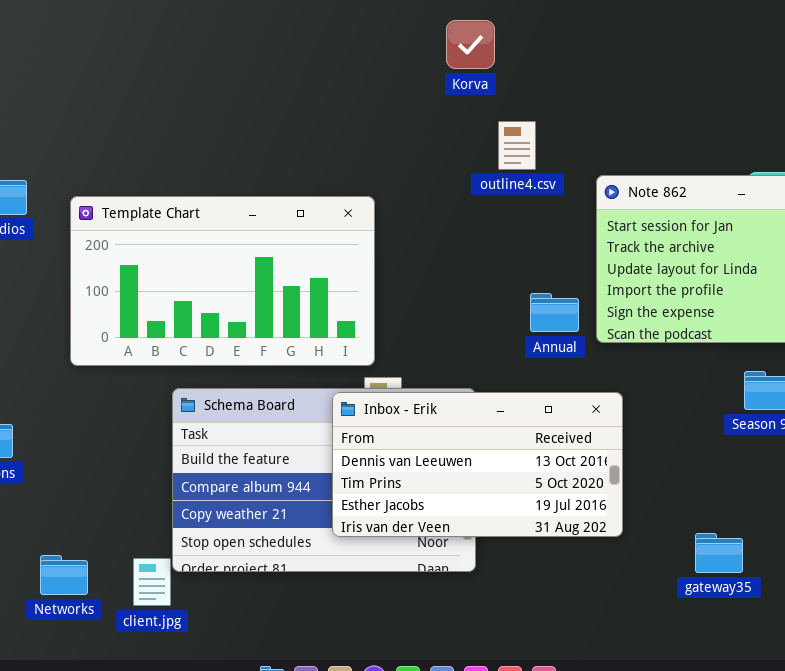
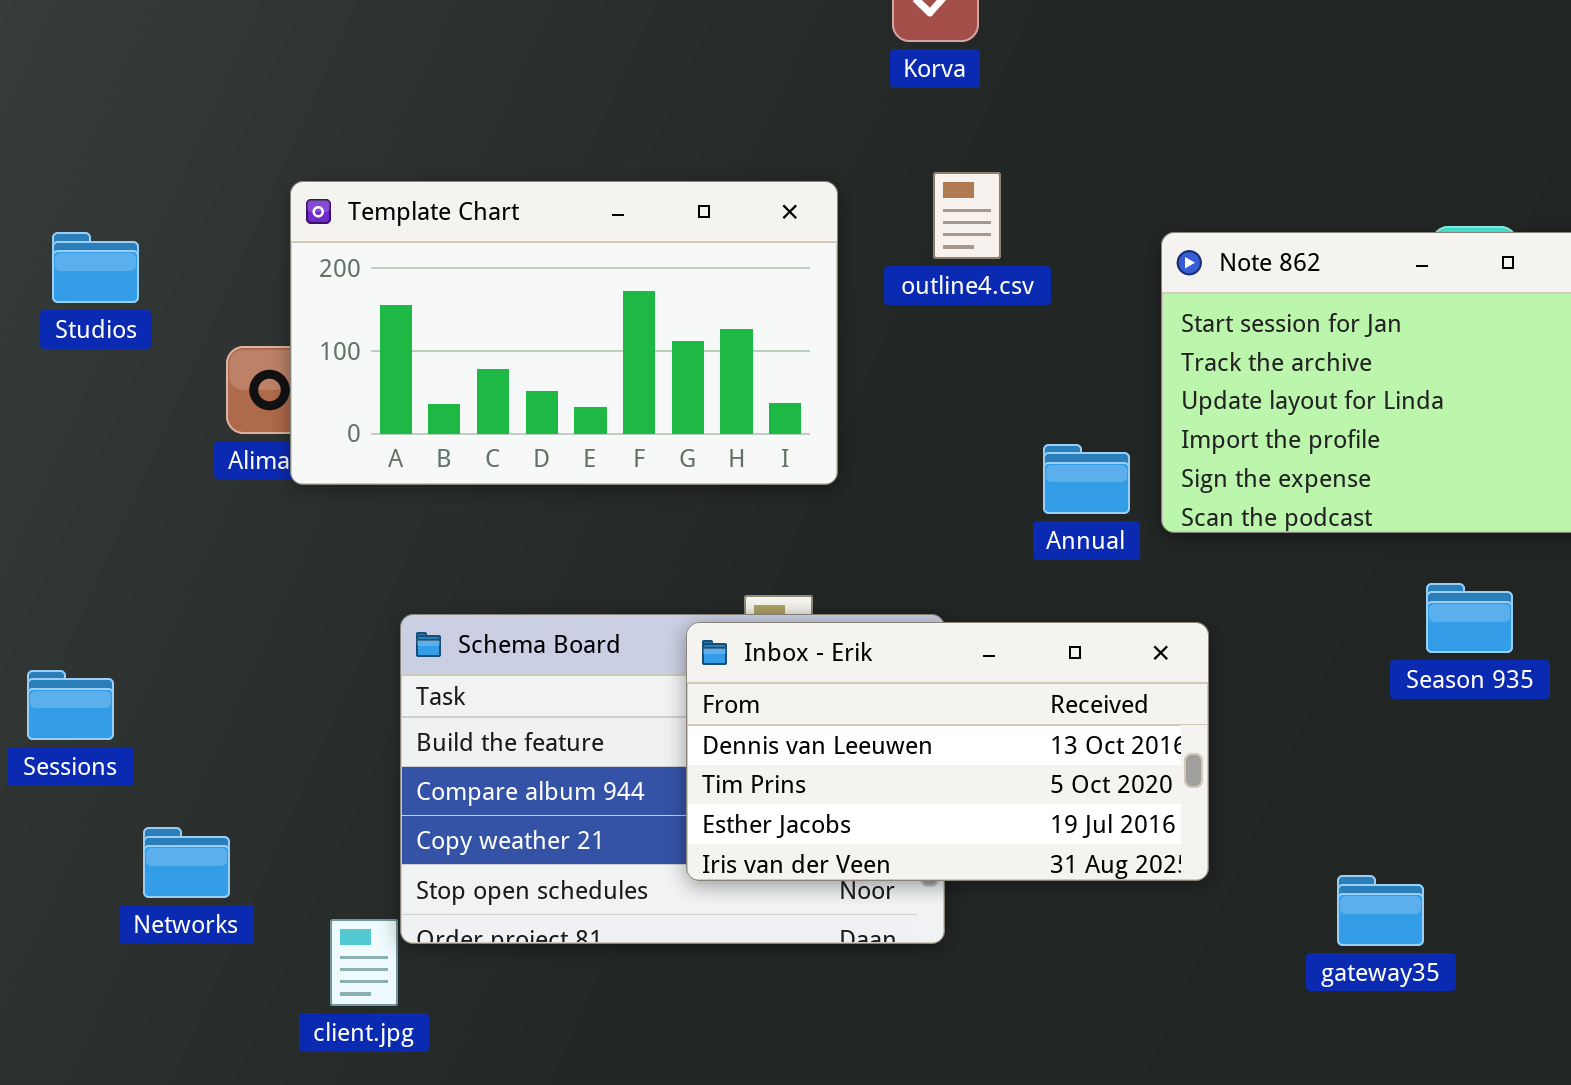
outline4.csv: [498,121,536,170] -> [933,172,1001,259], moved
Template Chart: [70,196,375,366] -> [290,181,838,485], moved
Networks: [40,555,88,595] -> [143,827,230,898], moved

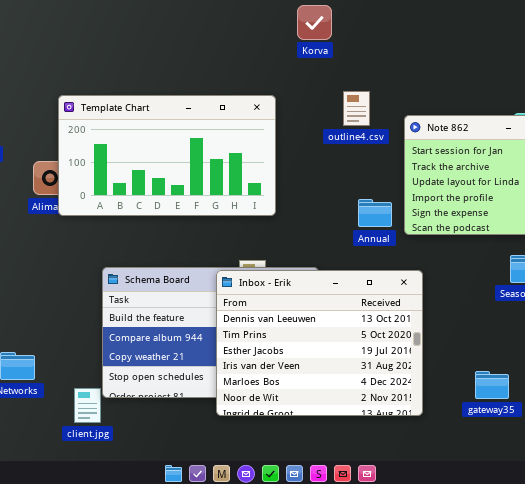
outline4.csv: [933,172,1001,259] -> [343,91,370,126], moved
Inbox - Erik: [686,622,1209,881] -> [216,270,423,416], resized

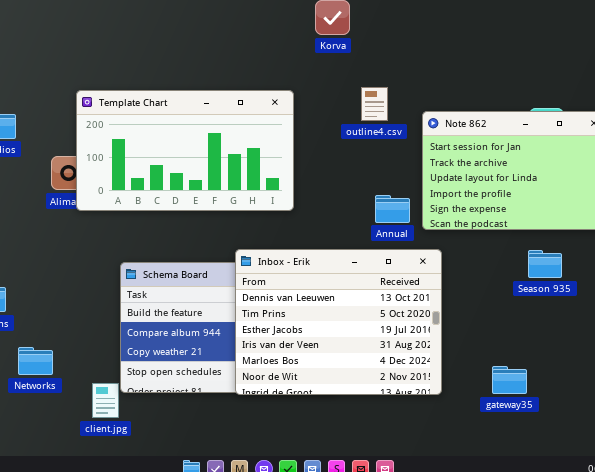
Inbox - Erik: [216,270,423,416] -> [235,249,442,395], moved

